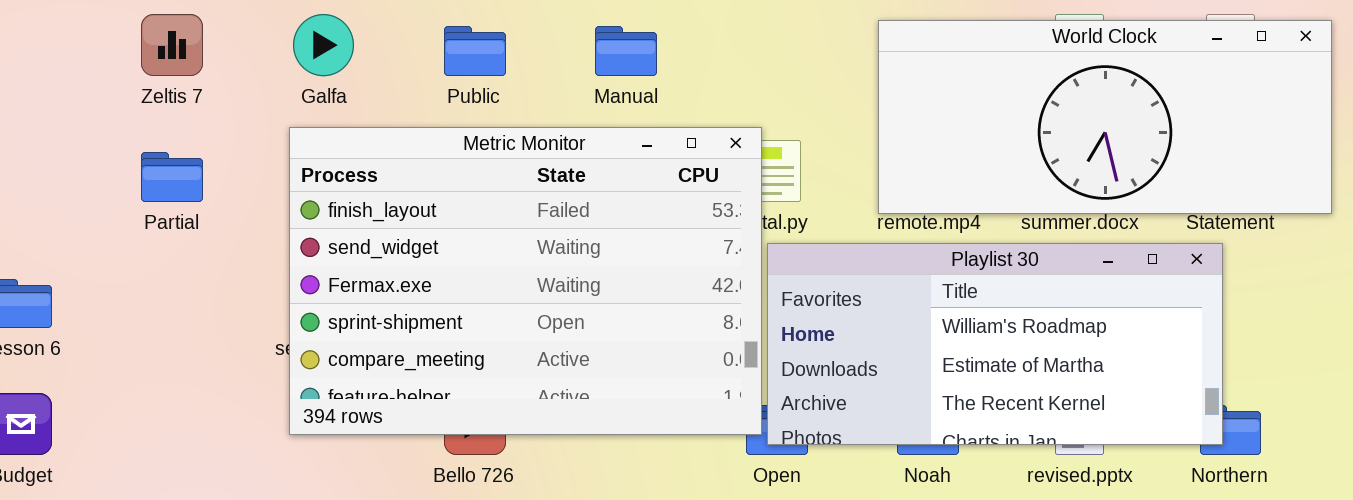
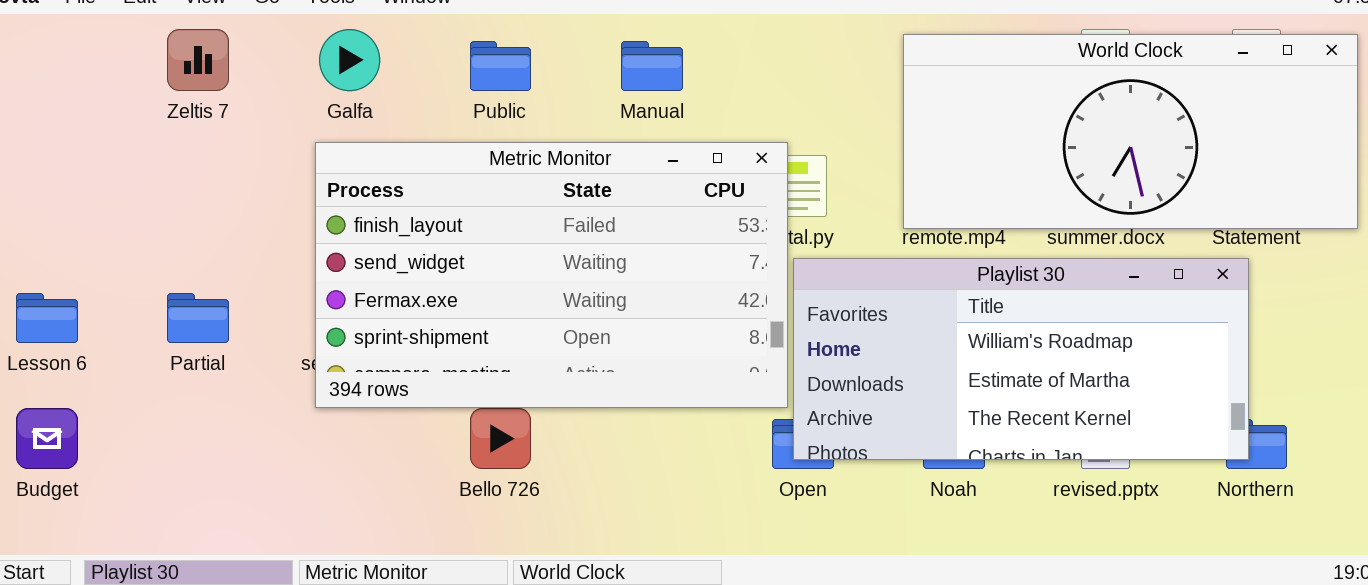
Metric Monitor: [289,127,762,435] -> [315,142,788,408], resized
Partial: [141,152,203,202] -> [167,293,229,343], moved

